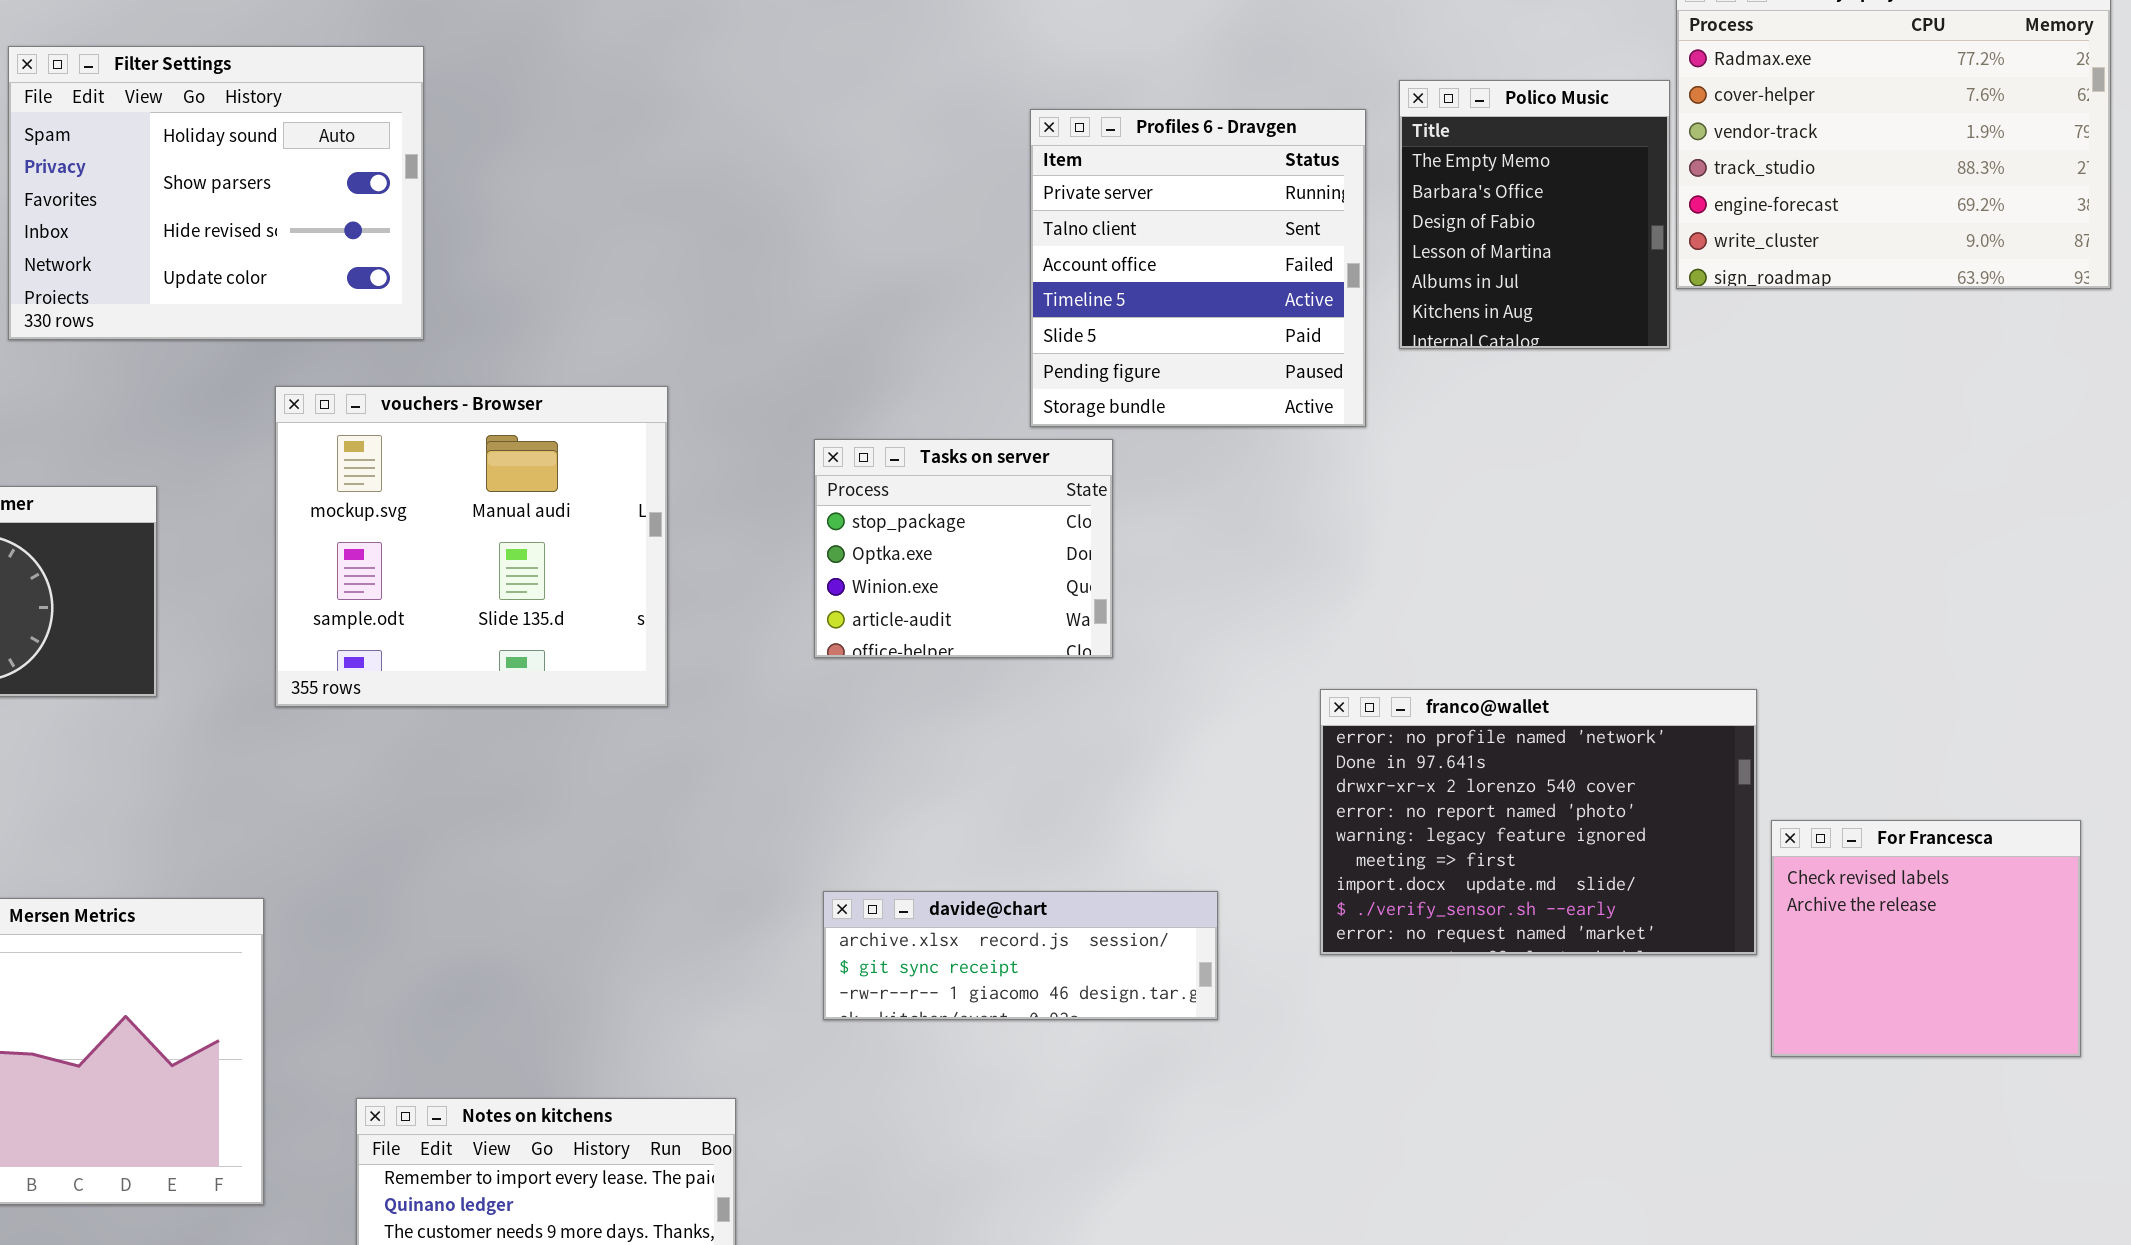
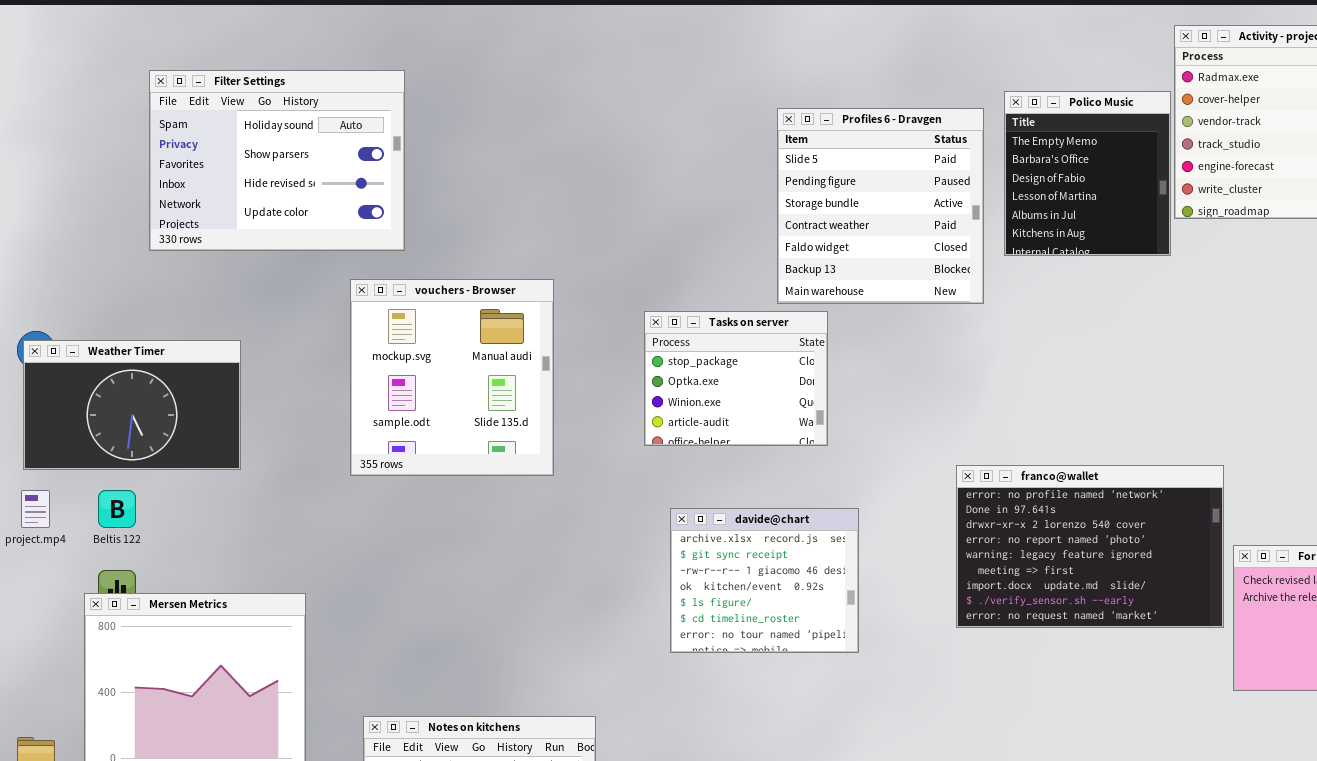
Profiles 6 - Dravgen: [1030,109,1366,427] -> [777,108,984,304], scrolled down 4 rows
vouchers - Browser: [275,386,668,707] -> [350,279,554,476], resized
davide@chart: [823,891,1218,1020] -> [670,508,859,653], moved, resized

